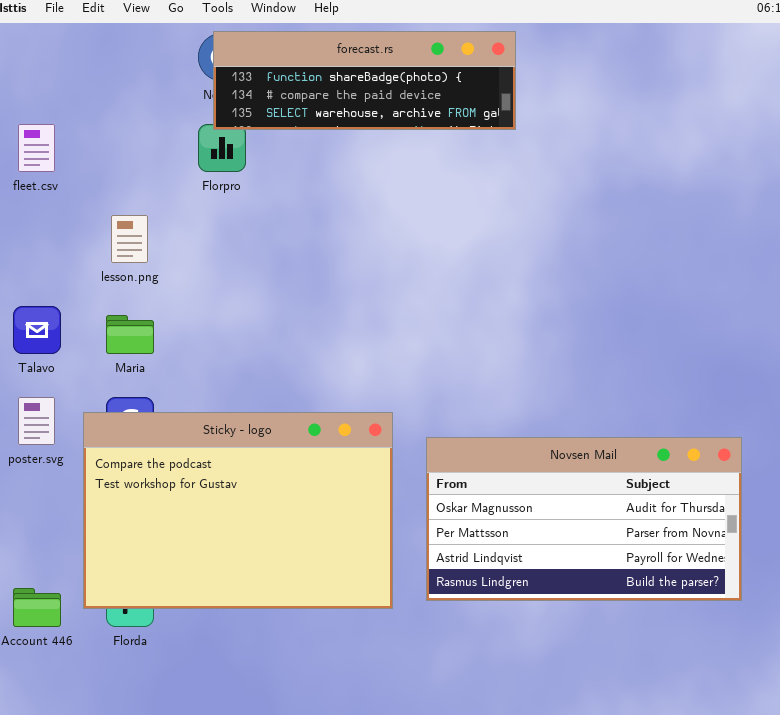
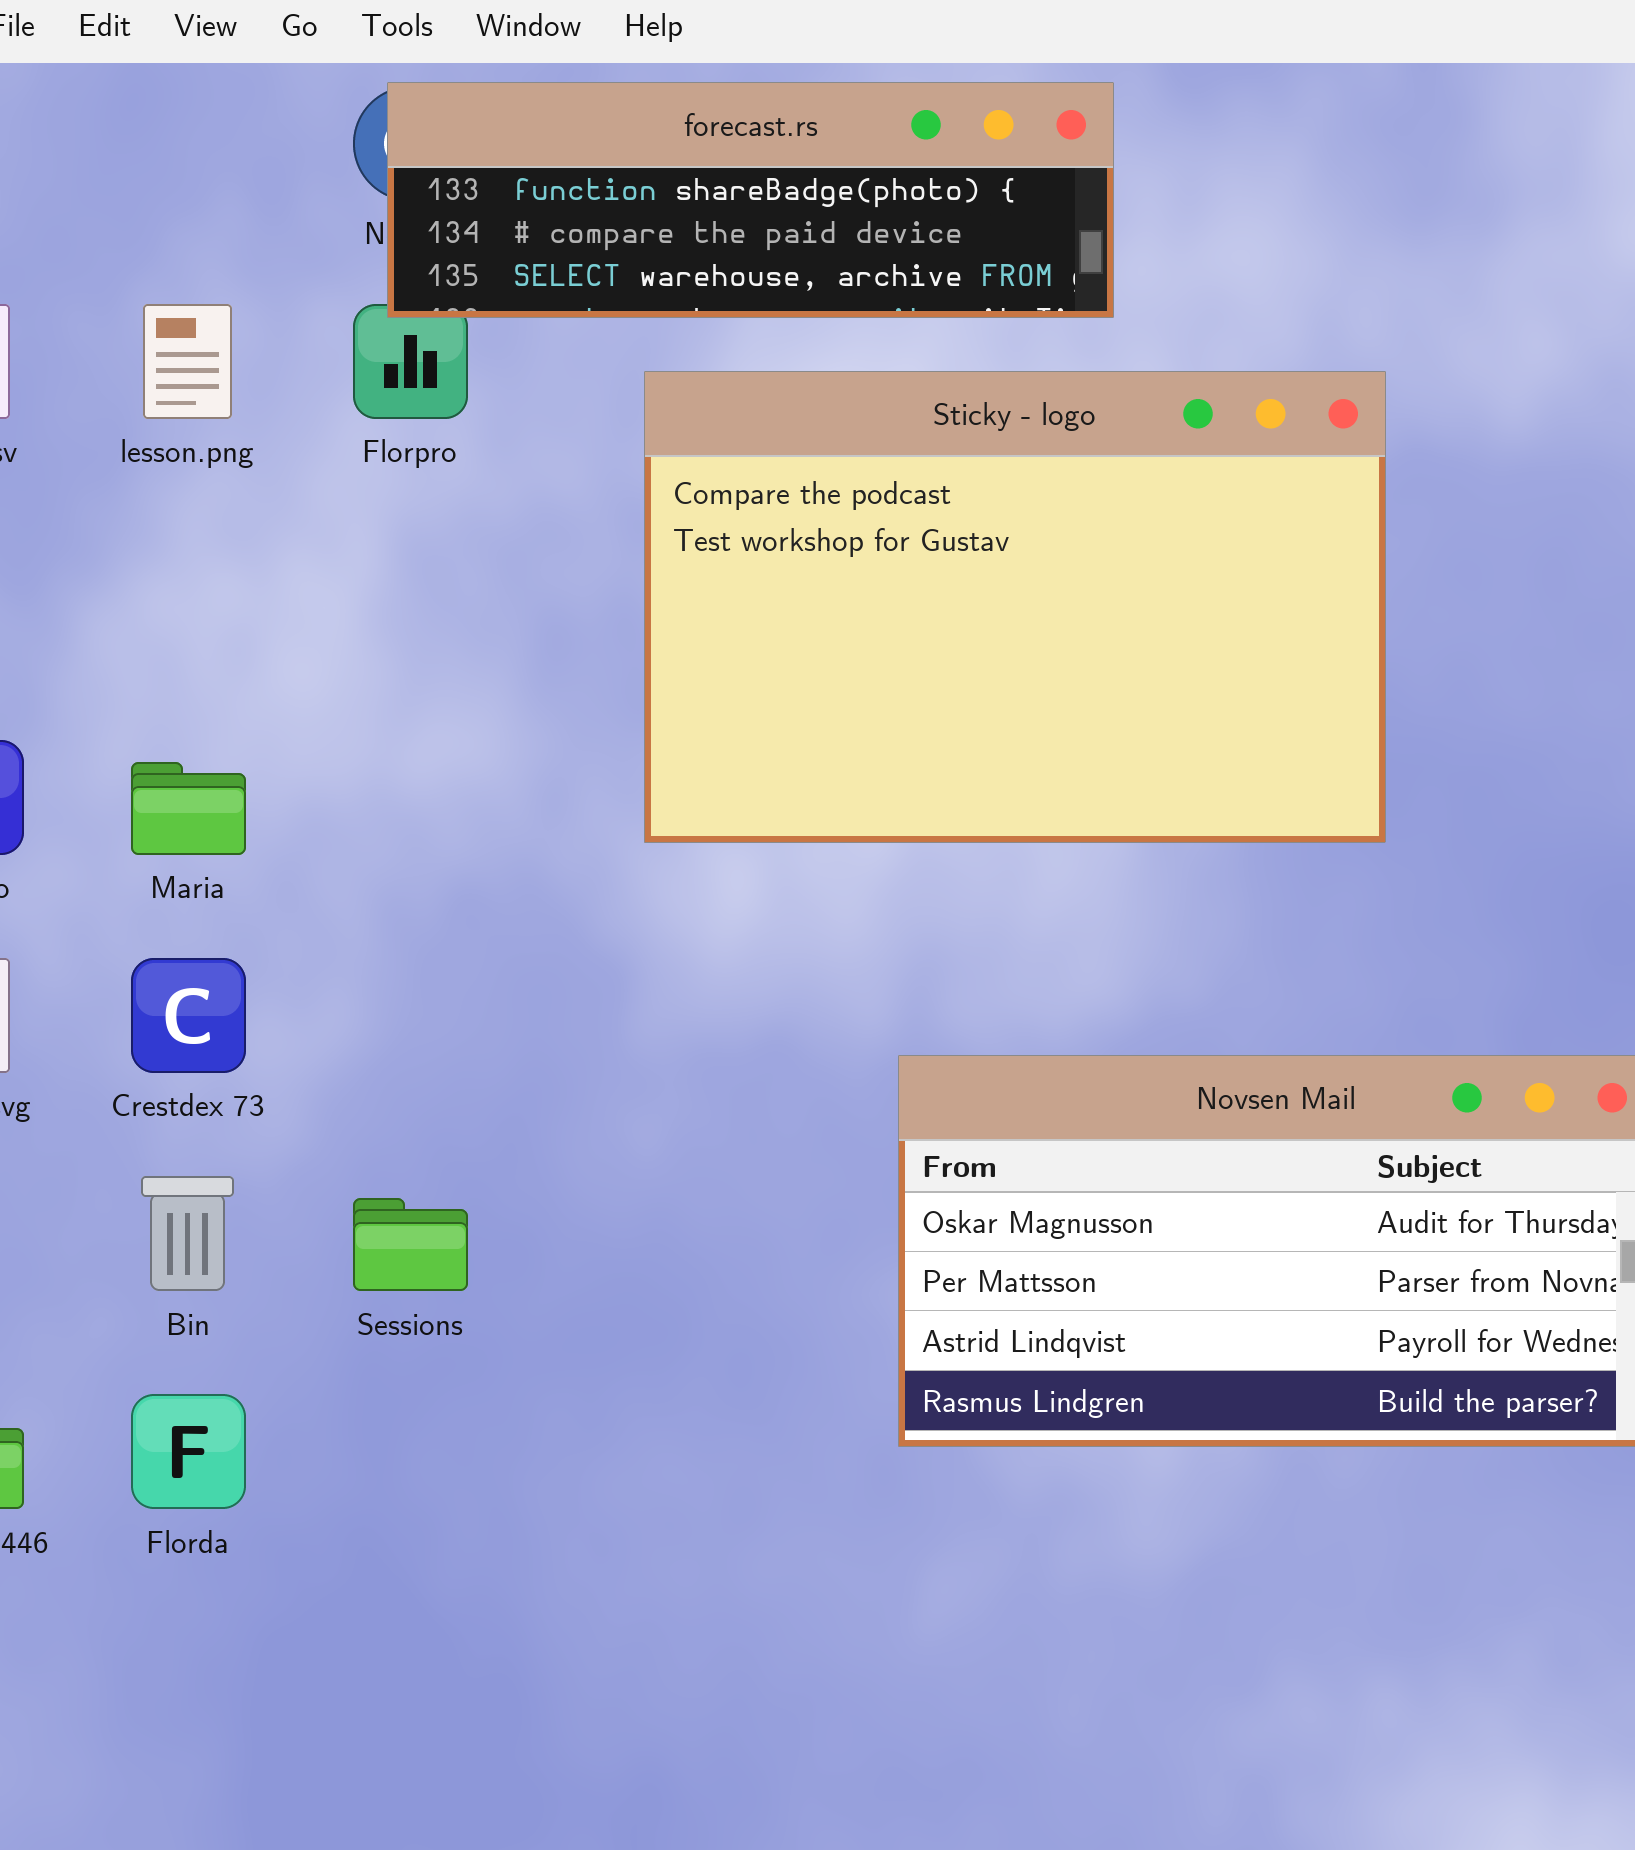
lesson.png: [111,215,148,263] -> [143,304,232,419], moved
Sticky - logo: [83,412,393,609] -> [644,371,1386,843], moved

